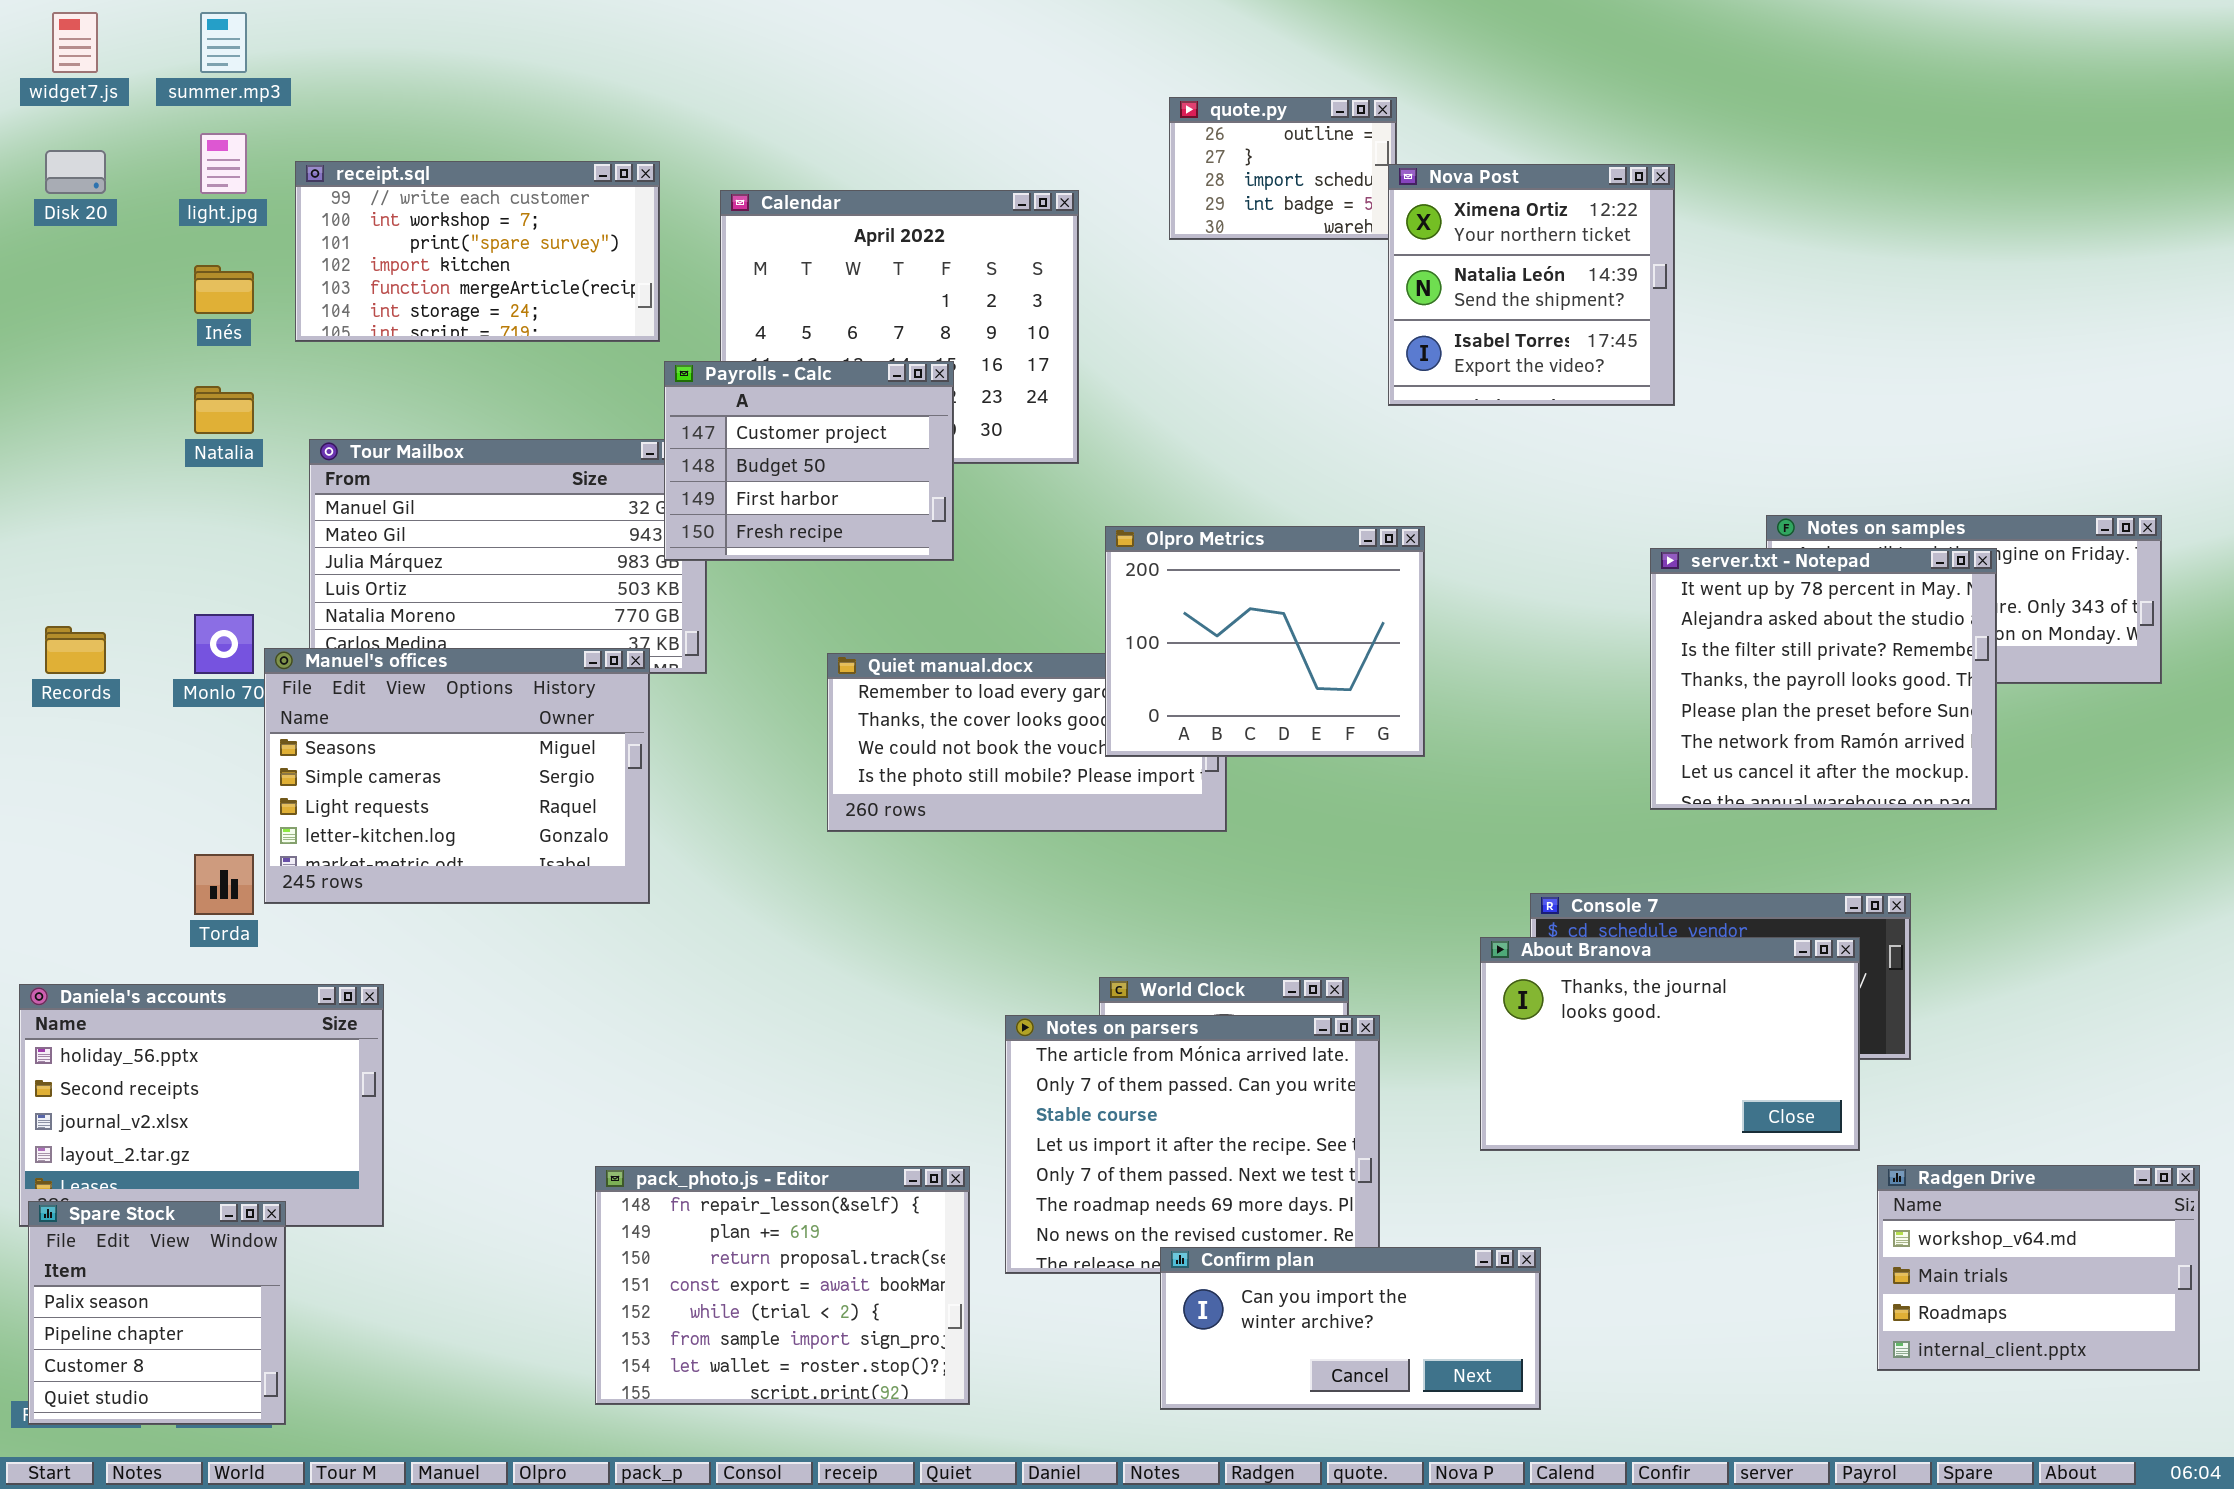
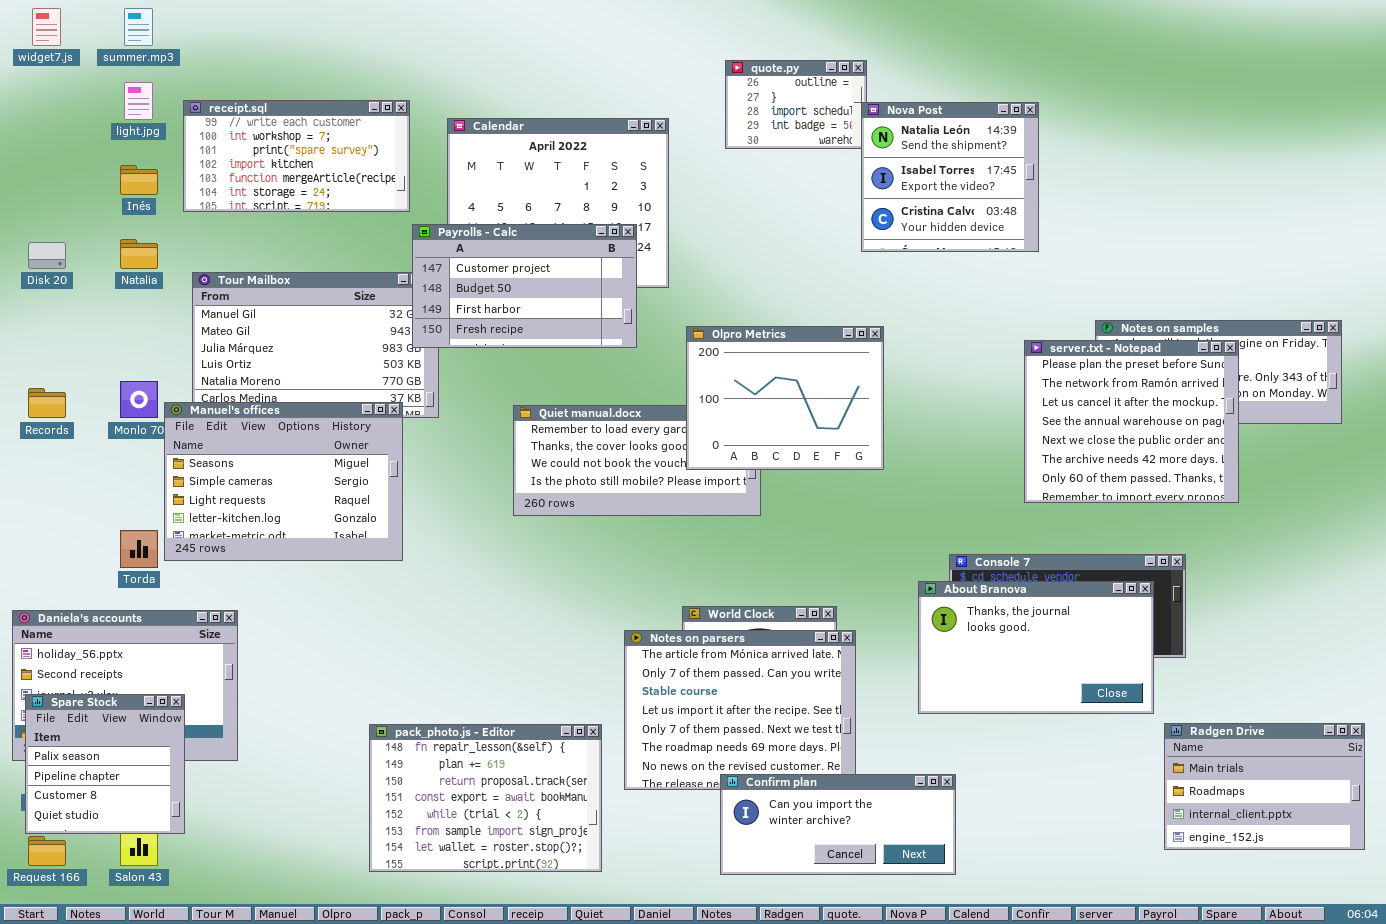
Disk 20: [45,150,106,194] -> [28,242,66,269], moved
Nova Post: [1388,164,1675,406] -> [861,102,1039,252], scrolled down 1 row
Payrolls - Calc: [664,361,954,561] -> [412,224,637,348], resized
server.txt - Notepad: [1650,548,1997,810] -> [1024,340,1239,503], scrolled down 4 rows
Radgen Drive: [1877,1165,2200,1371] -> [1164,723,1365,850], scrolled down 1 row
Spare Stock: [28,1201,286,1425] -> [25,694,185,834], moved

